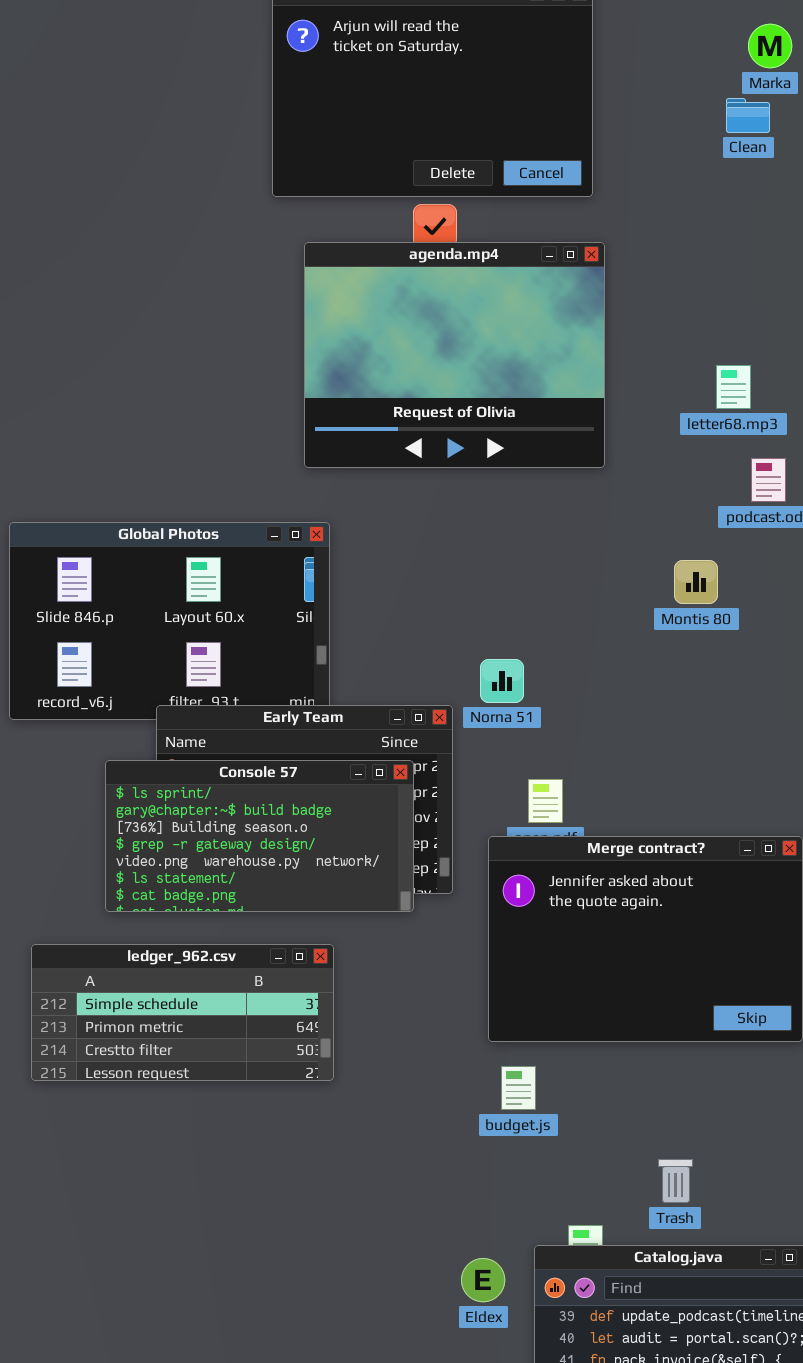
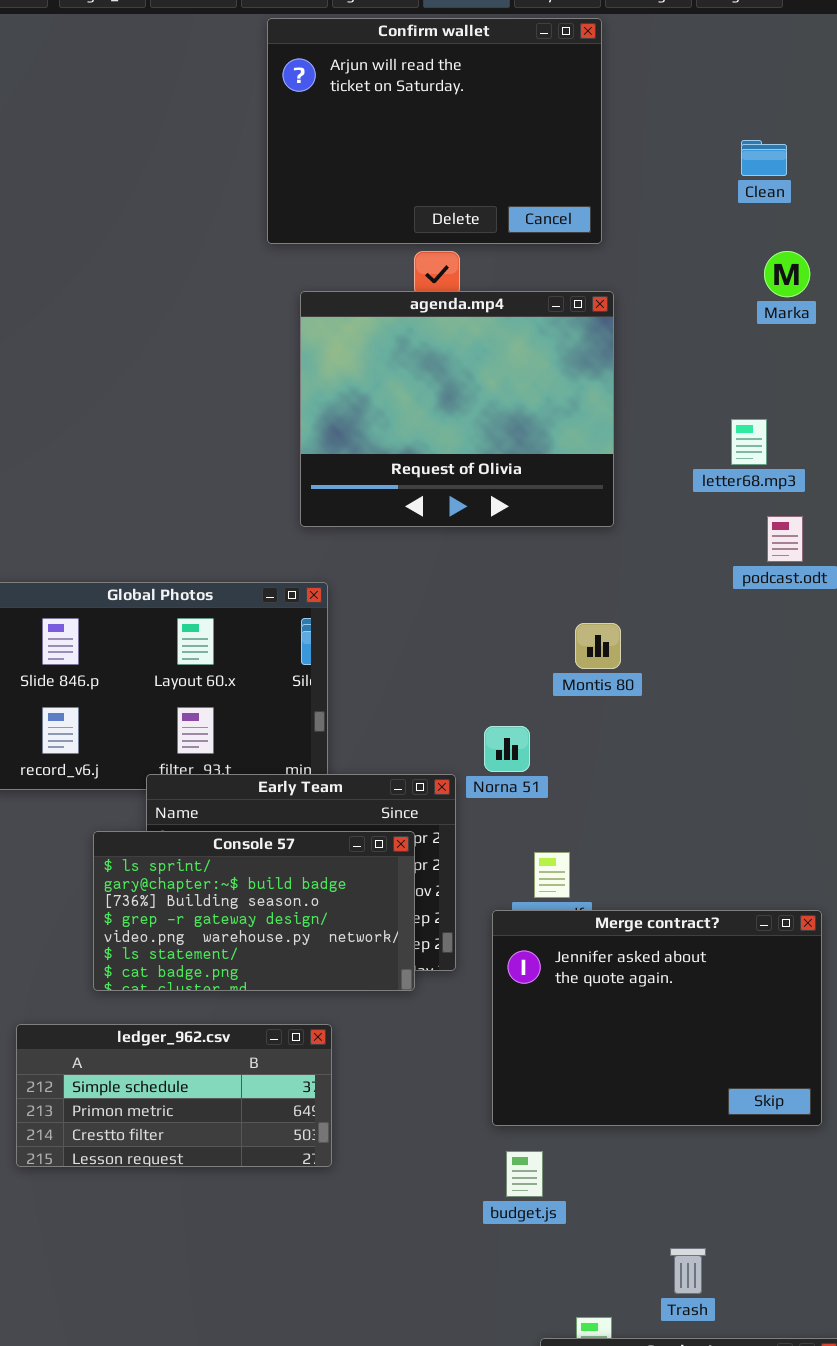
Marka: [748,24,792,68] -> [764,251,810,297], moved
Montis 80: [674,560,718,604] -> [575,623,621,669], moved

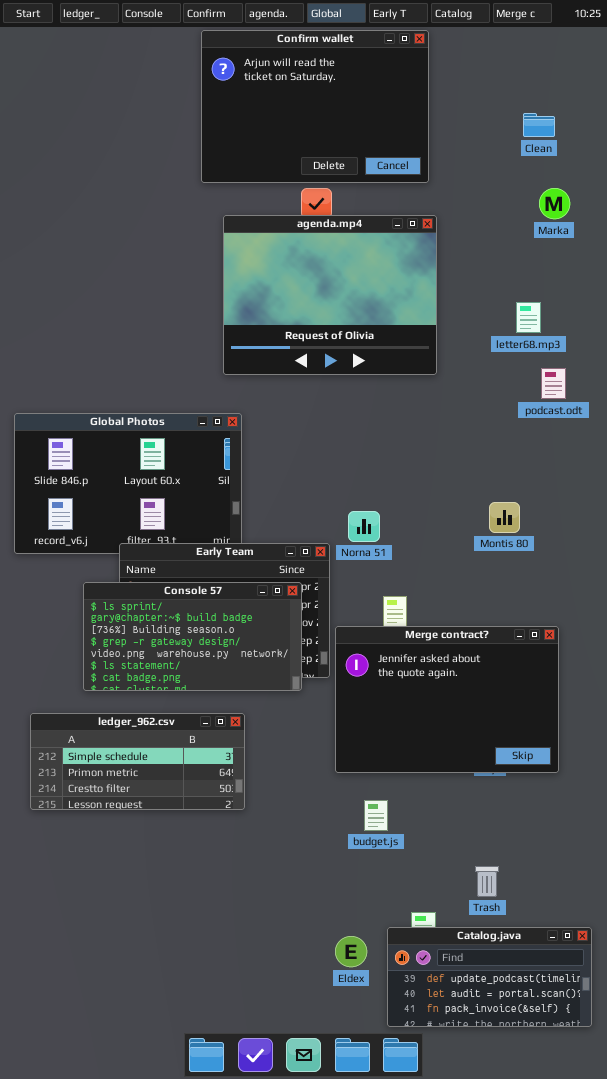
Montis 80: [575,623,621,669] -> [489,502,520,533], moved
Merge contract?: [492,910,822,1126] -> [335,626,559,773], moved

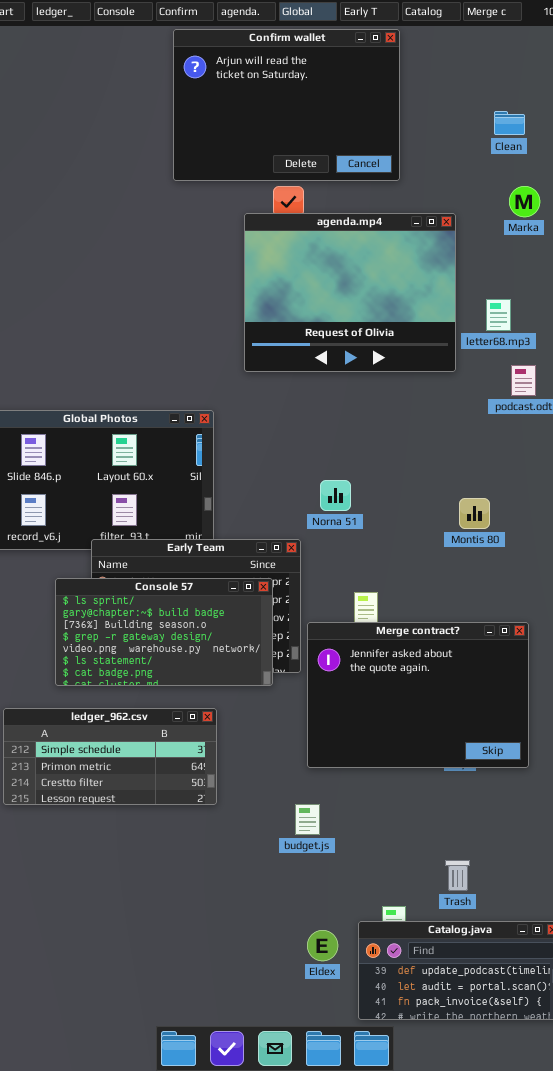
agenda.mp4: [223,215,437,375] -> [244,213,456,372], moved
Norna 51: [348,511,380,542] -> [320,480,351,511], moved
budget.js: [364,800,388,831] -> [295,804,320,835], moved

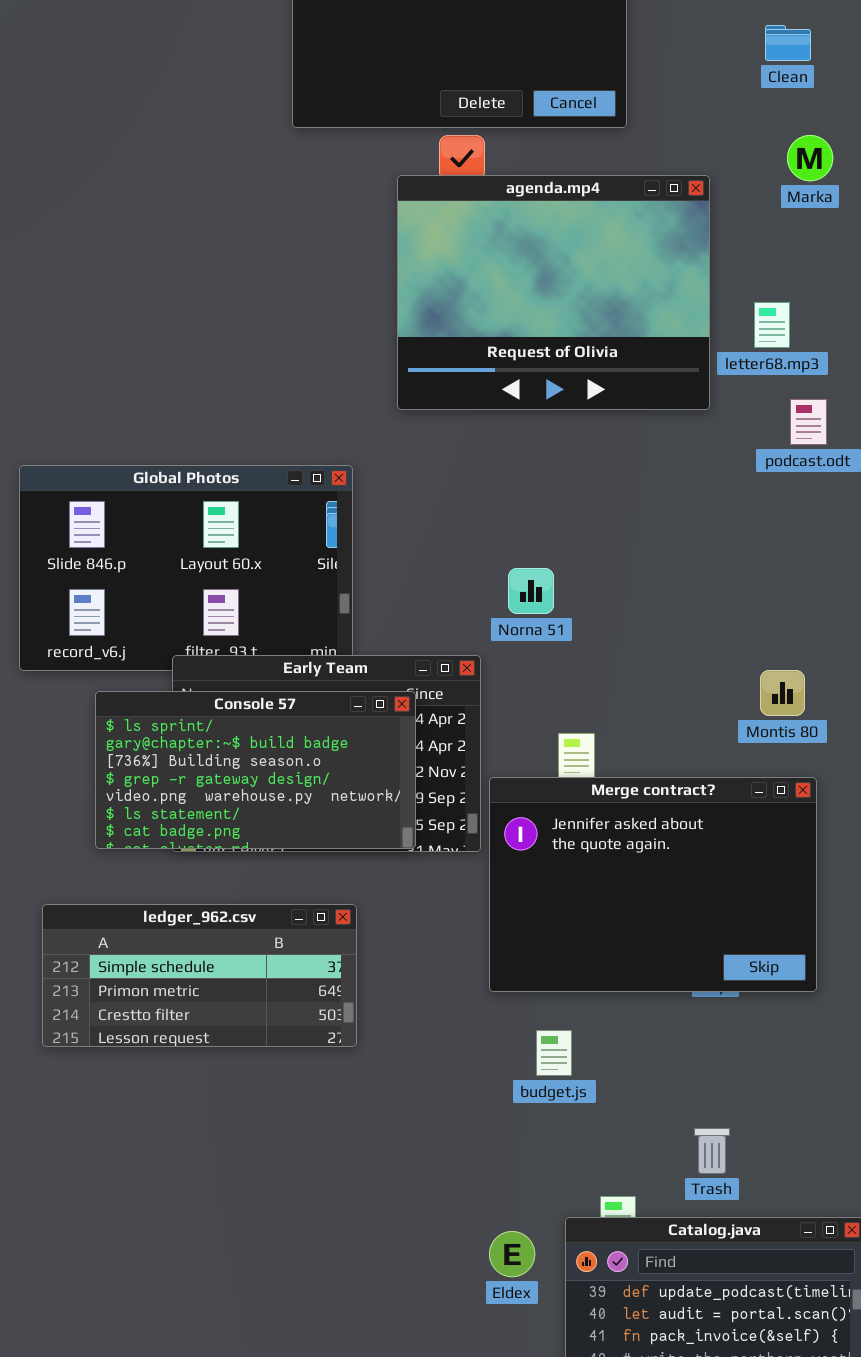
Montis 80: [459,498,490,529] -> [760,670,805,716], moved
Console 57: [55,578,273,686] -> [95,691,416,849], moved
budget.js: [295,804,320,835] -> [536,1030,572,1076], moved

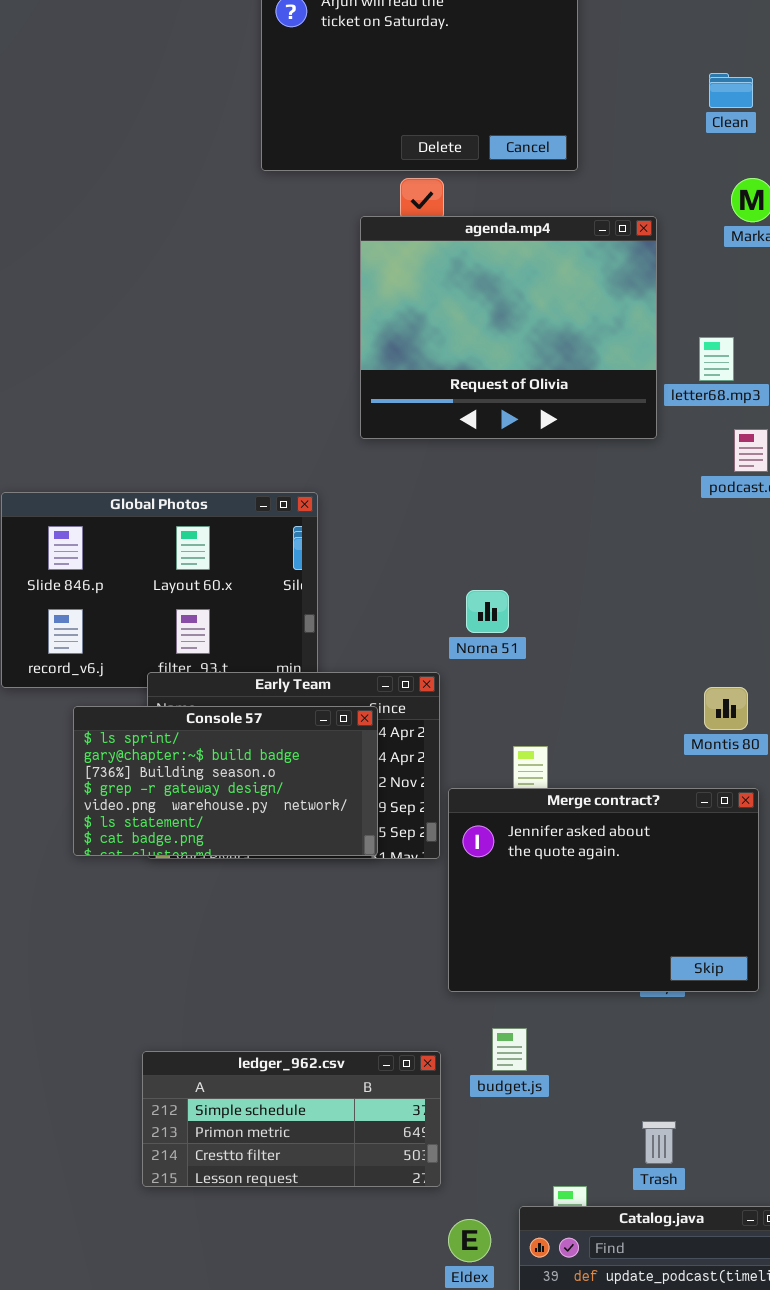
ledger_962.csv: [42,904,357,1047] -> [142,1051,441,1187], moved

